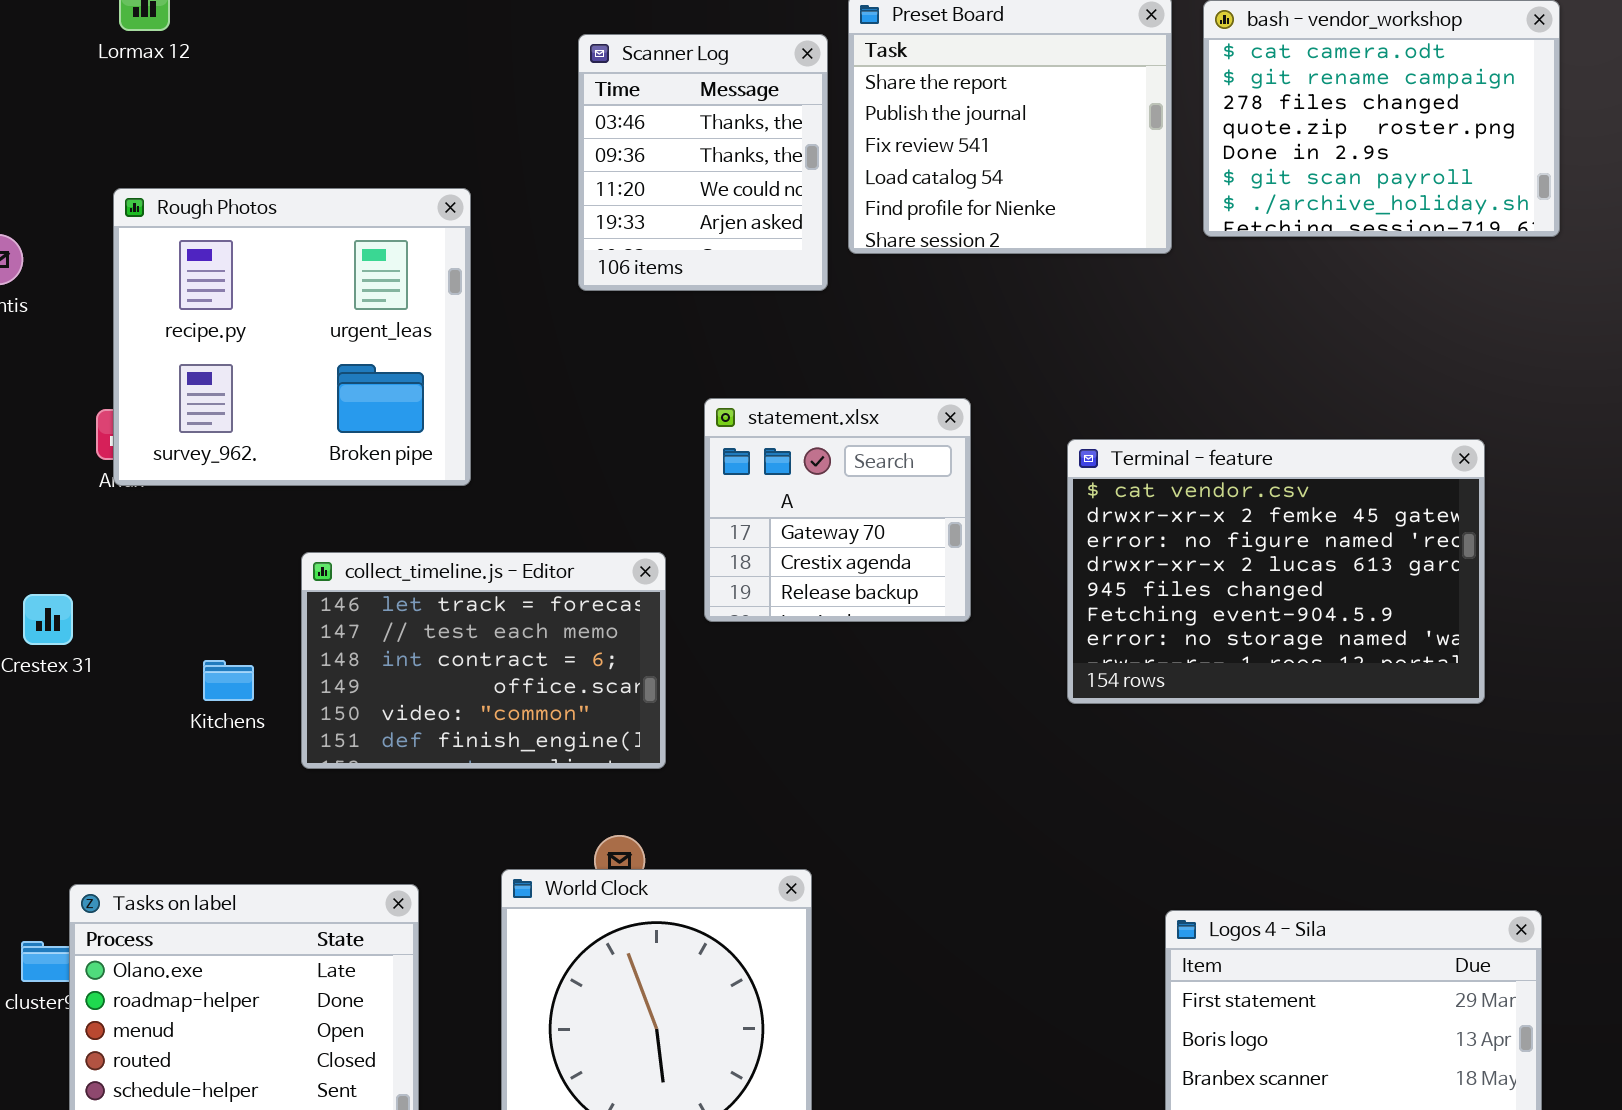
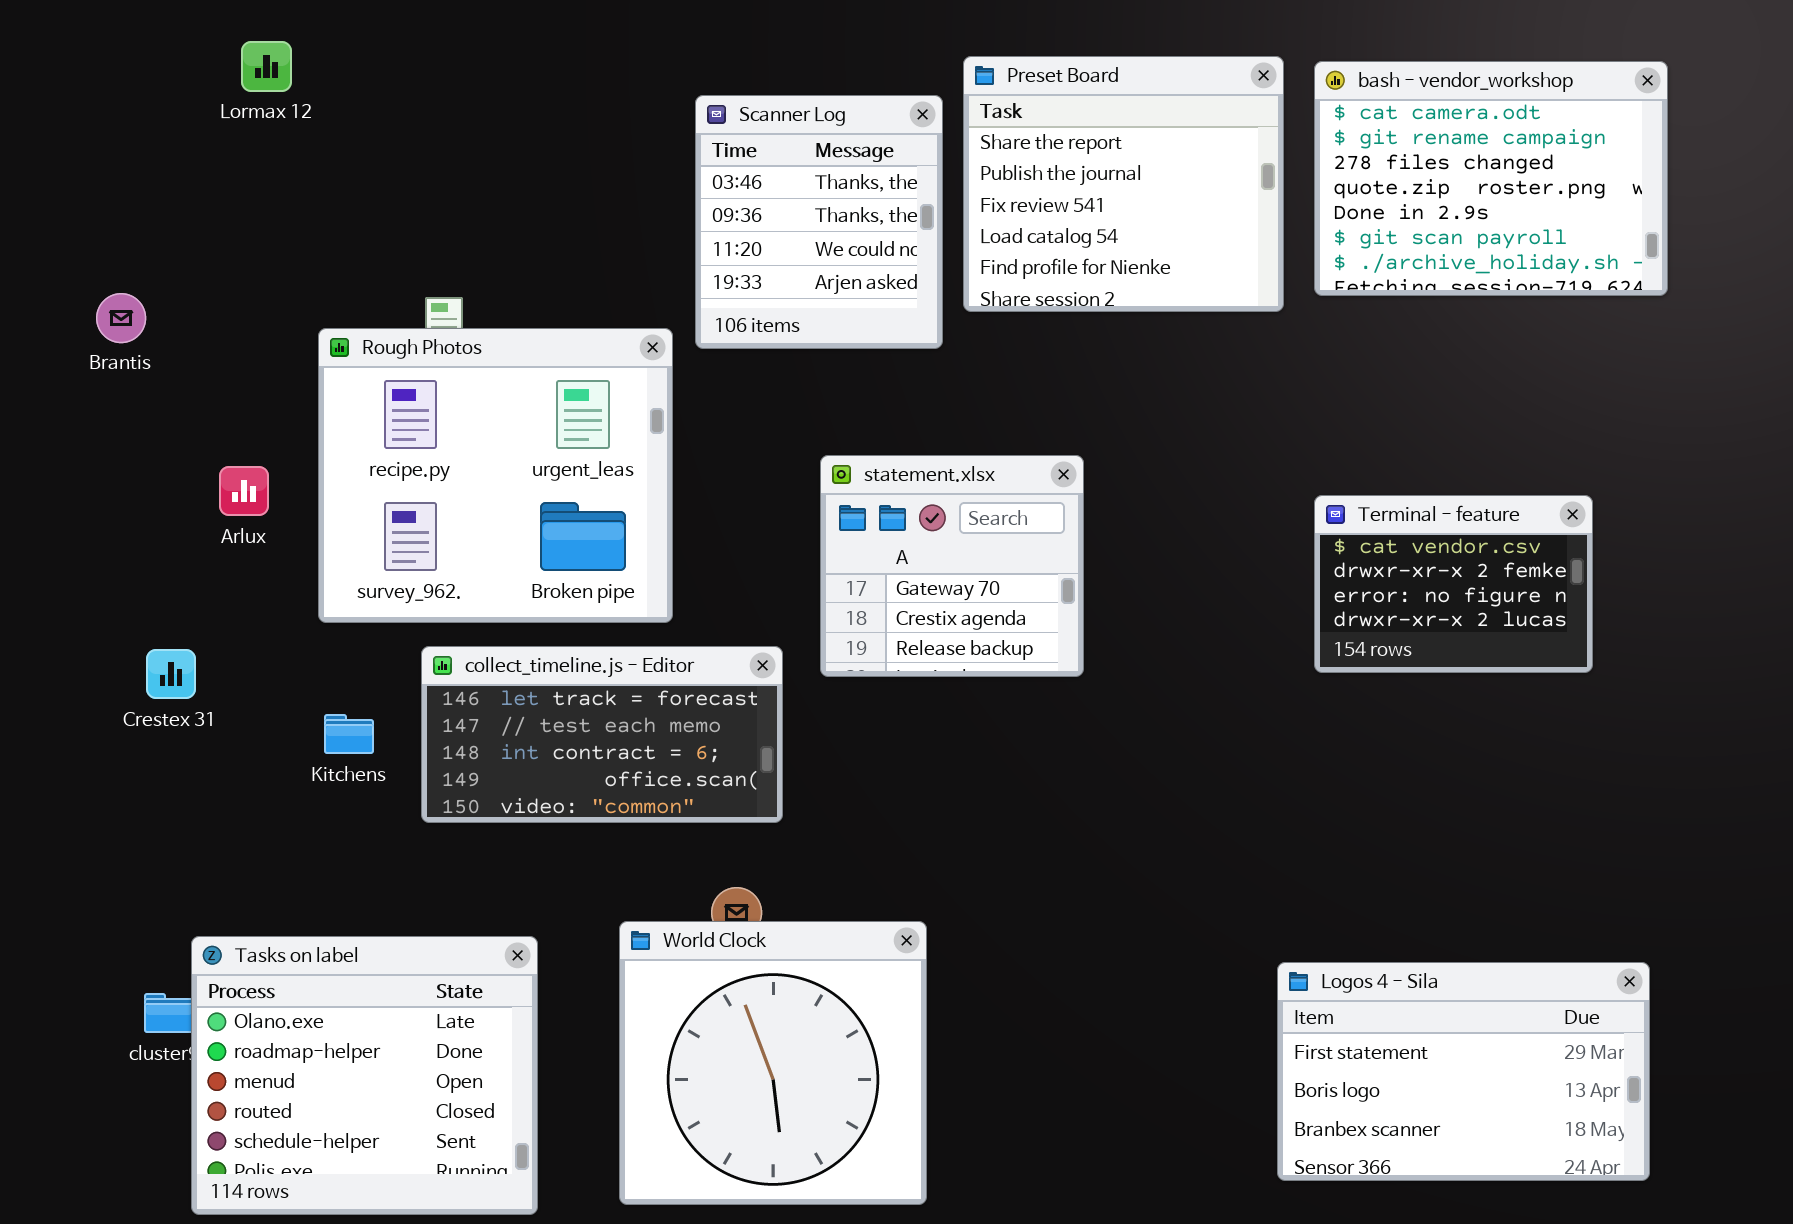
Rough Photos: [113,188,471,486] -> [318,328,673,623], moved
Terminal - feature: [1067,439,1485,704] -> [1314,495,1593,673], resized
collect_timeline.js - Editor: [301,552,666,769] -> [421,646,783,823], resized

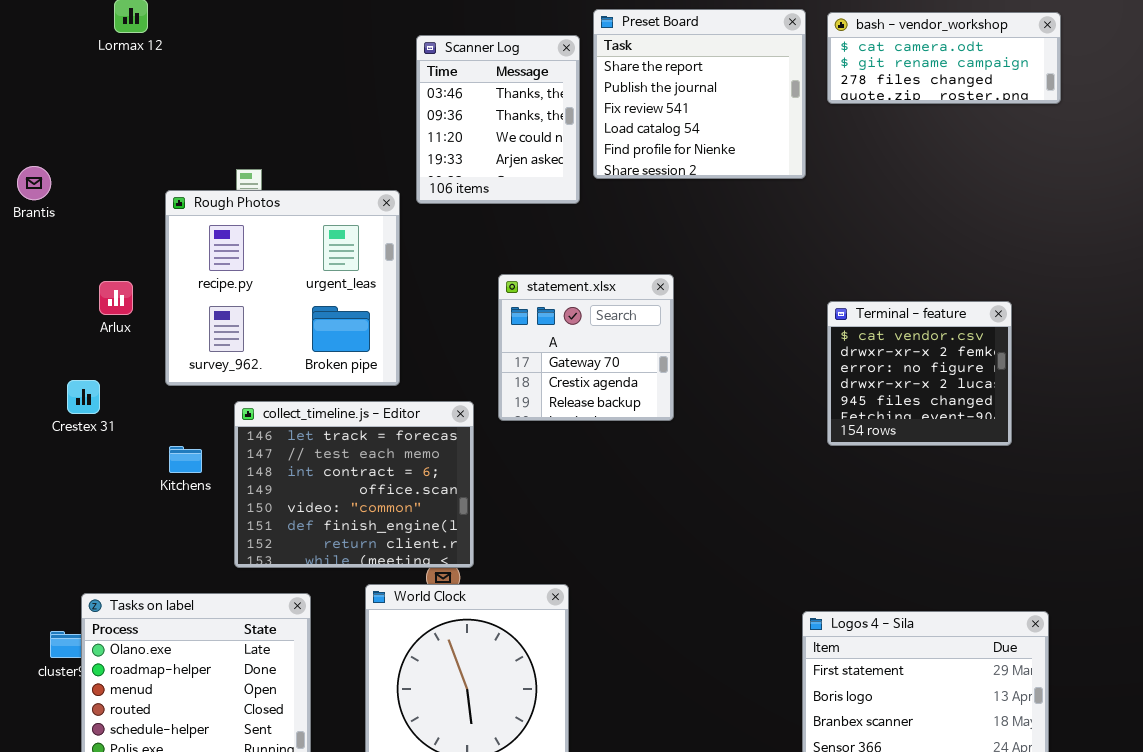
bash - vendor_workshop: [1314,61,1668,296] -> [827,12,1061,104], resized
Terminal - feature: [1314,495,1593,673] -> [827,301,1012,446], resized
collect_timeline.js - Editor: [421,646,783,823] -> [234,401,474,568], resized
Crestex 31: [146,649,196,699] -> [67,380,100,414], moved

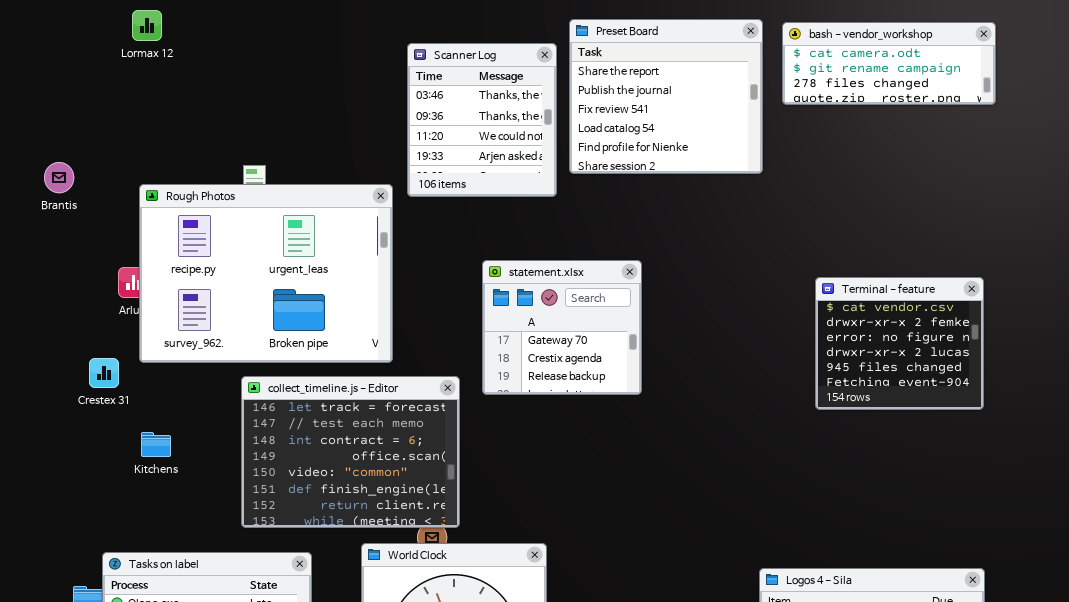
Rough Photos: [165,190,400,386] -> [139,184,393,363], resized
Terminal - feature: [827,301,1012,446] -> [815,277,984,410], moved
Kitchens: [169,446,202,473] -> [141,432,171,457], moved

